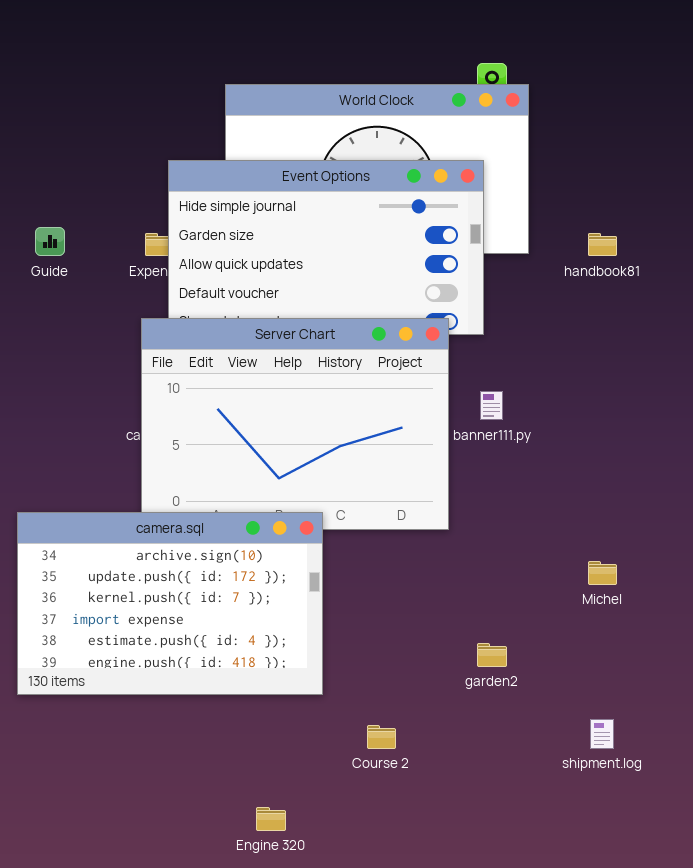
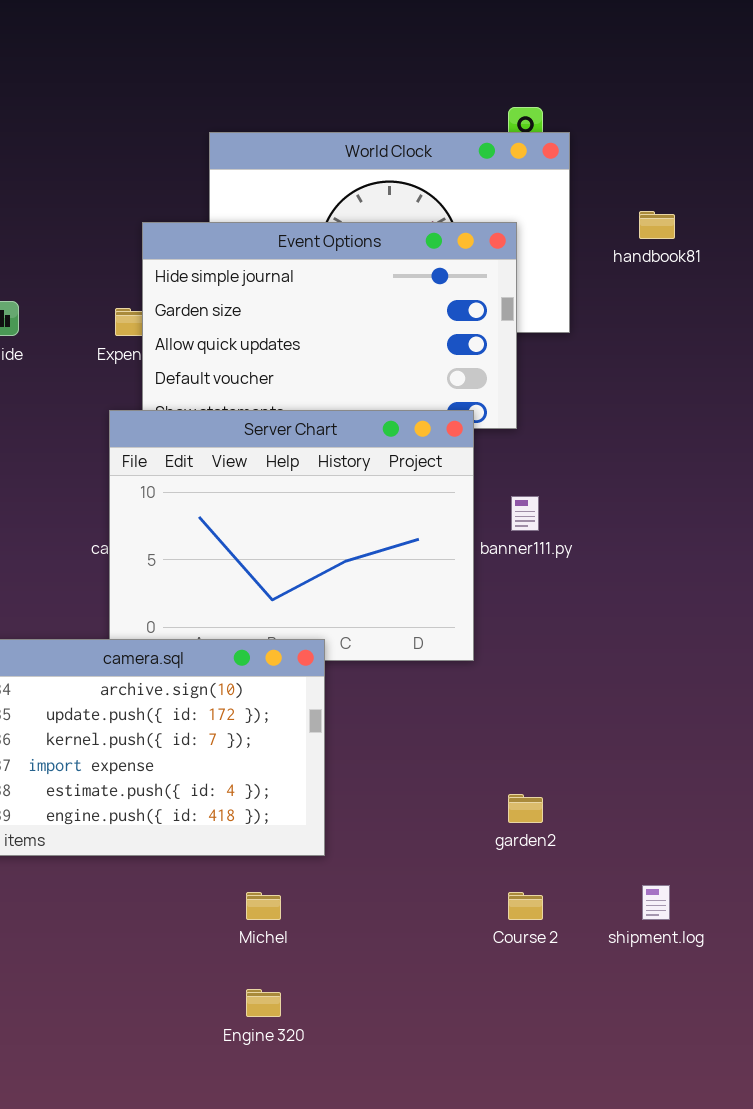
handbook81: [588,233,617,256] -> [639,211,675,239], moved
Michel: [588,561,617,585] -> [246,892,281,920], moved
Course 2: [367,725,396,749] -> [508,892,543,920], moved

